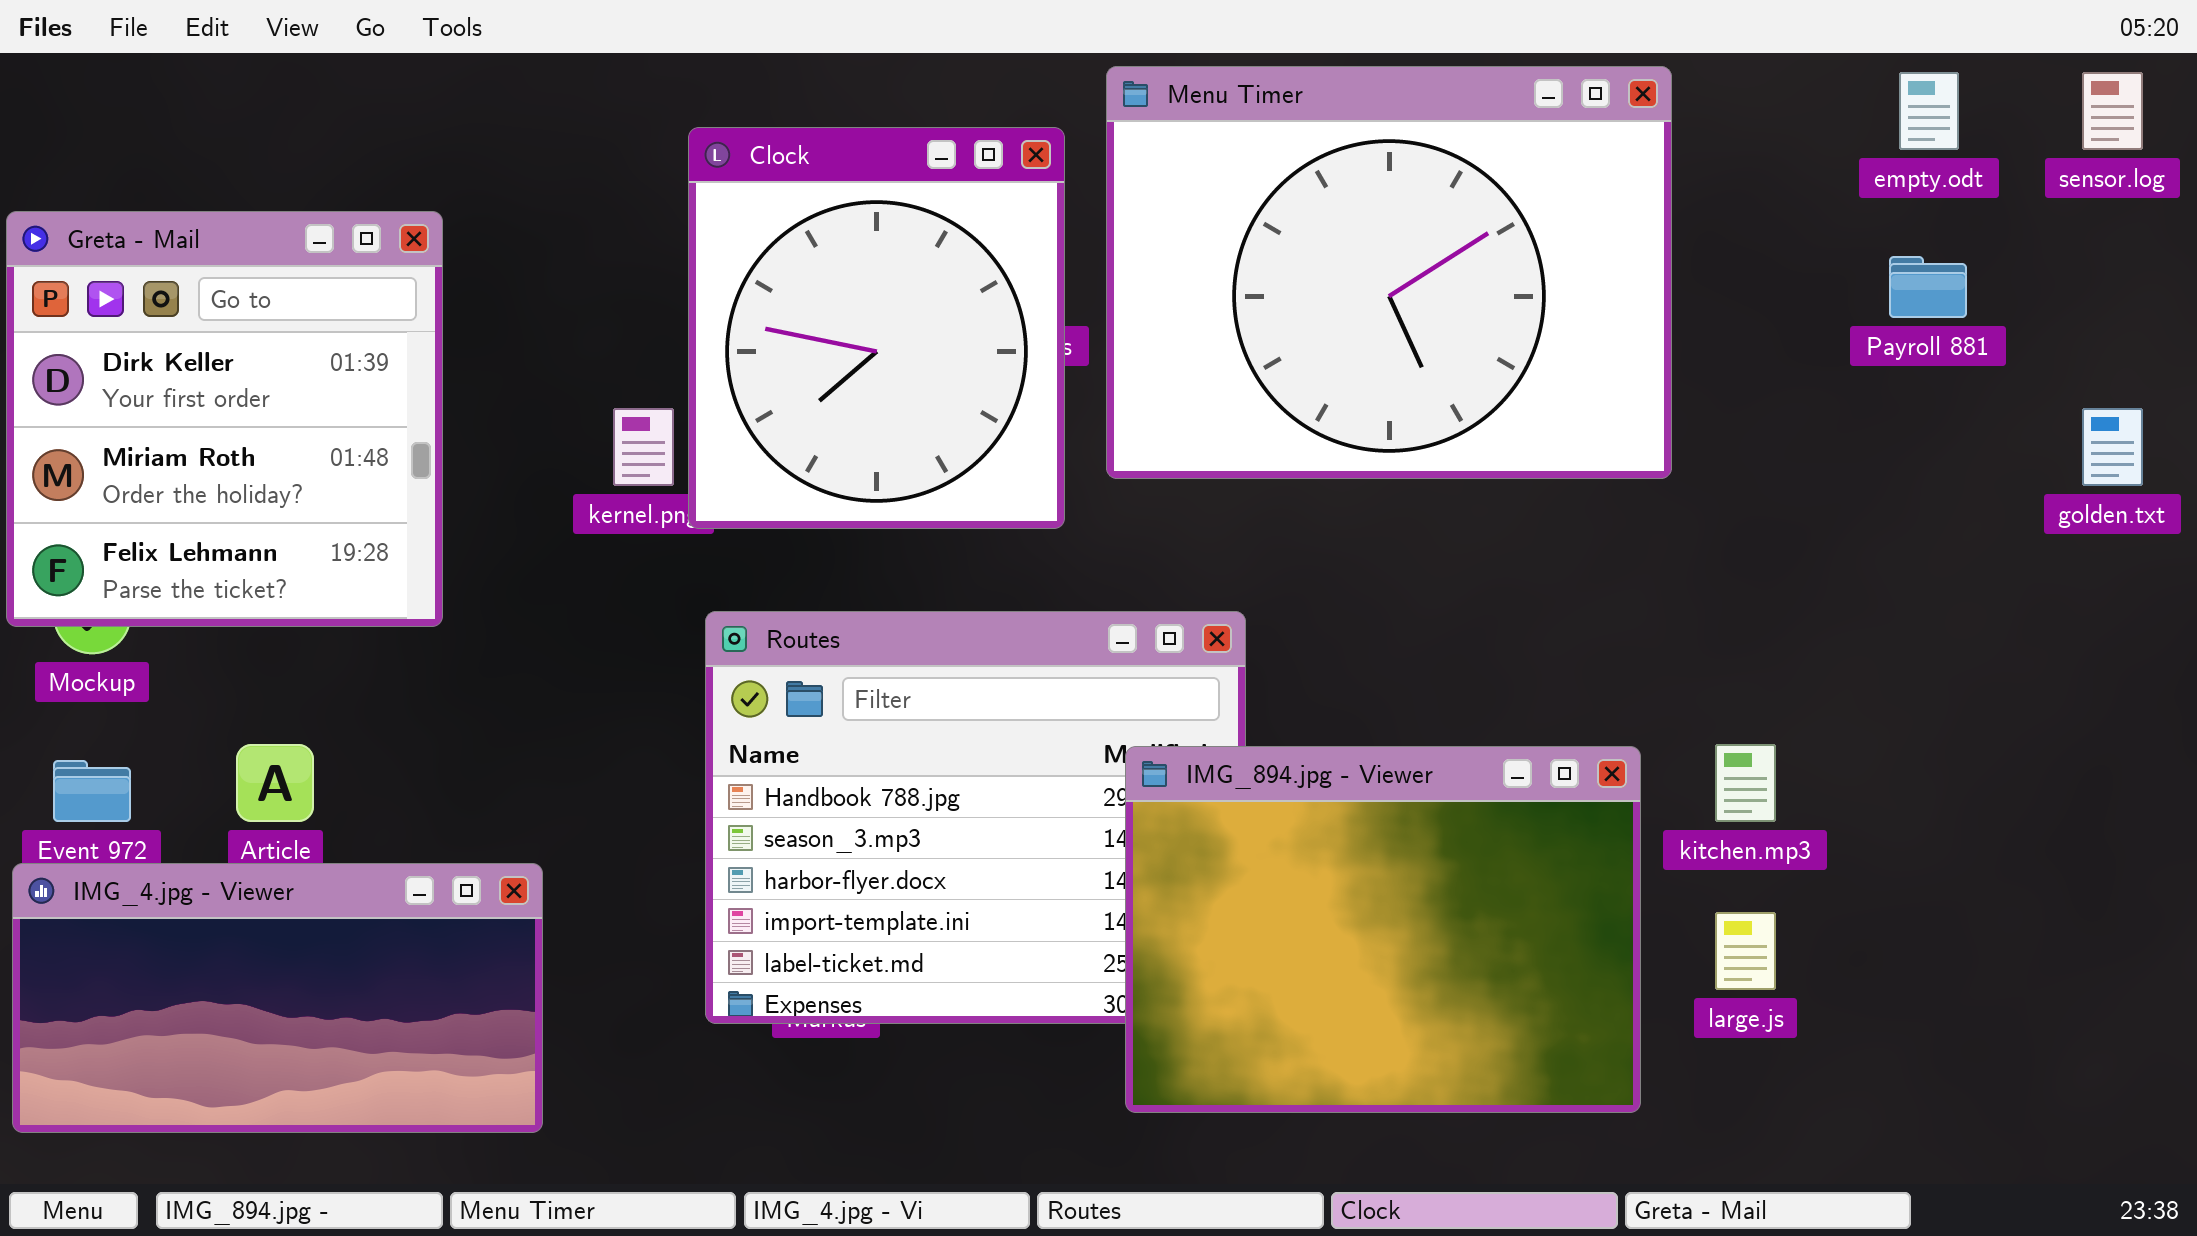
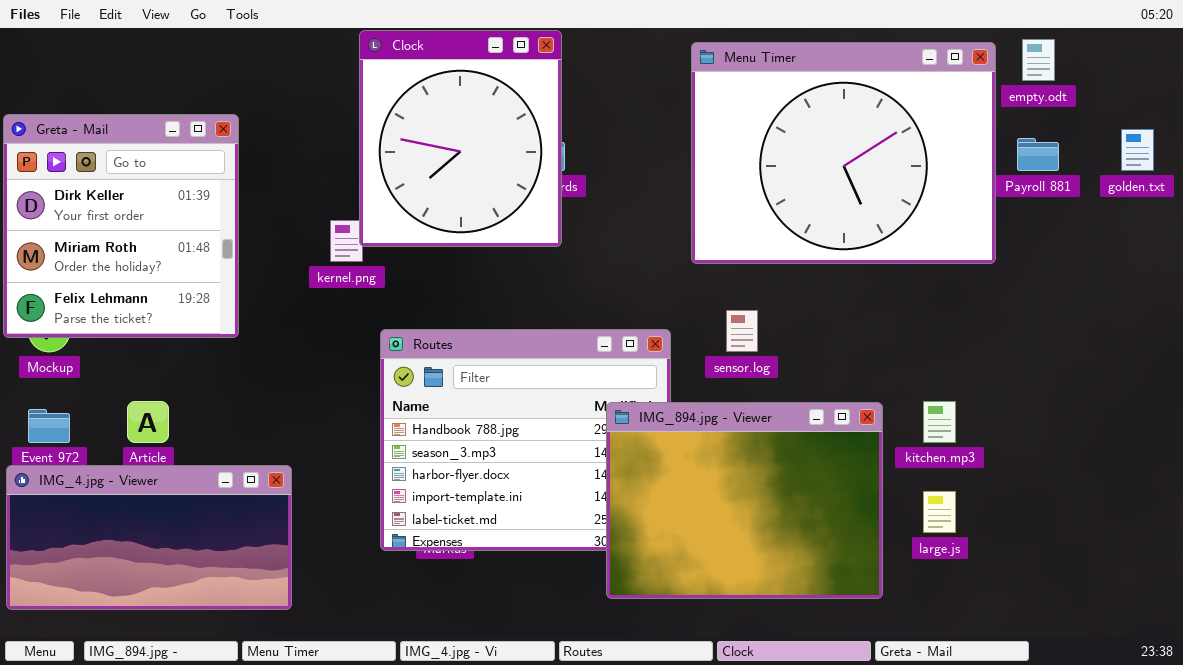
Menu Timer: [1106,66,1672,479] -> [691,42,996,264], moved
sensor.log: [2082,72,2143,150] -> [726,310,758,352], moved
Clock: [688,127,1065,529] -> [359,30,562,247], moved
golden.txt: [2082,408,2143,486] -> [1121,129,1154,171], moved

